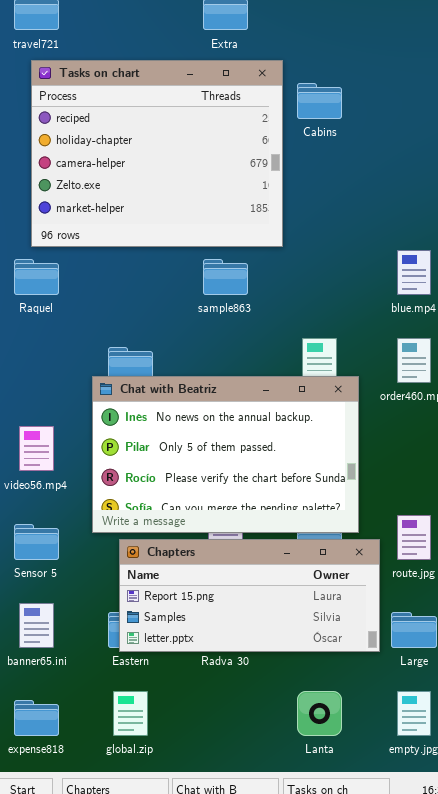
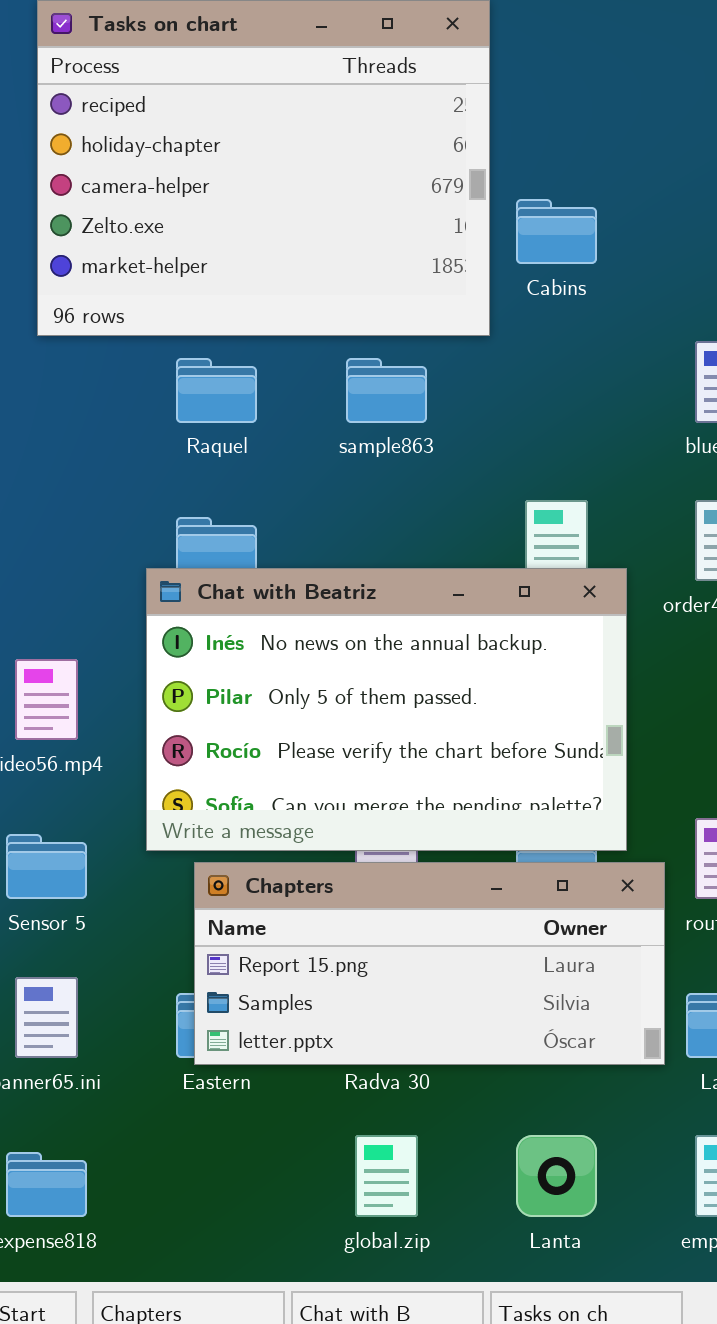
Cabins: [297,83,342,119] -> [516,199,597,264], moved
Raquel: [14,259,59,295] -> [176,358,257,423], moved
global.zip: [113,691,148,736] -> [355,1135,418,1217], moved

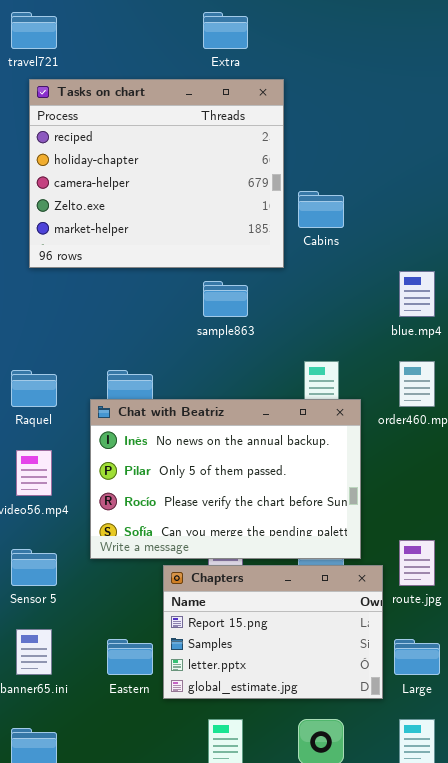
Raquel: [176,358,257,423] -> [11,370,57,407], moved
Chapters: [194,862,665,1065] -> [163,565,383,699], resized

